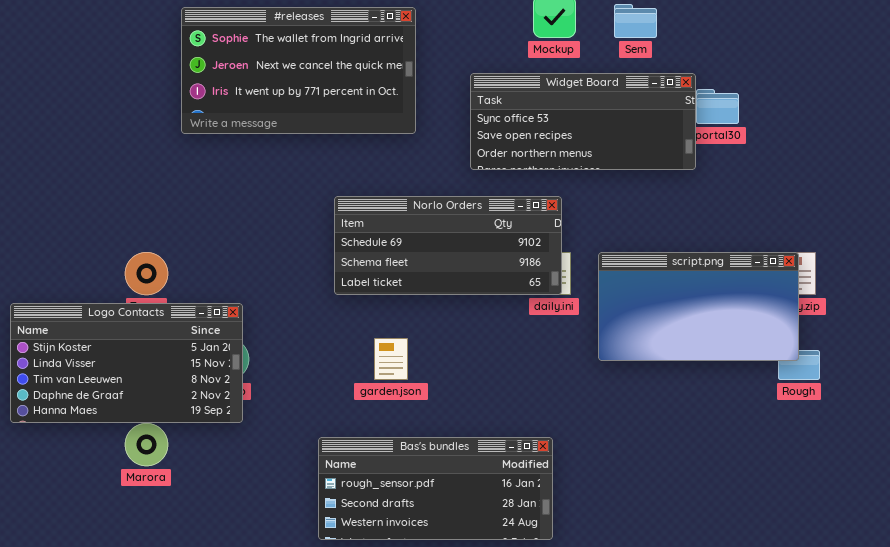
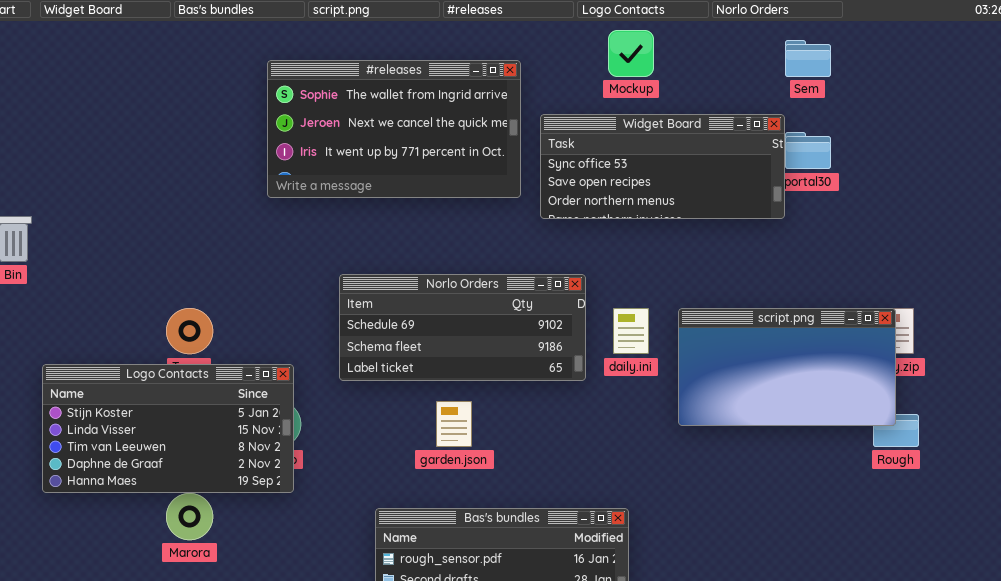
Sem: [614,4,657,38] -> [785,40,831,77], moved
#releases: [181,7,416,134] -> [267,60,521,198], moved
Norlo Orders: [334,196,562,295] -> [339,274,586,381], moved

